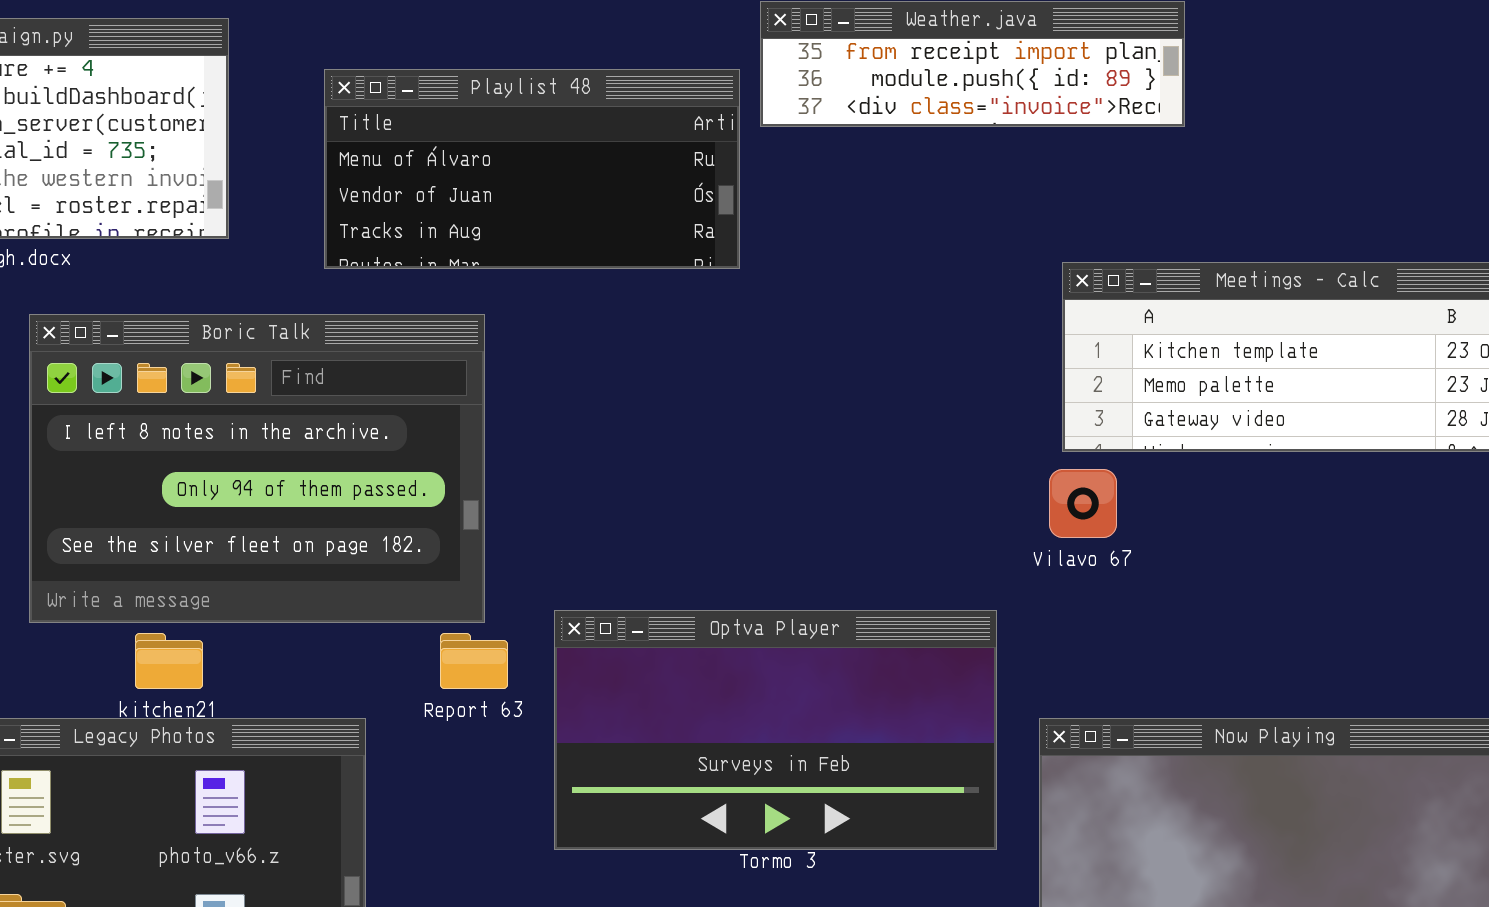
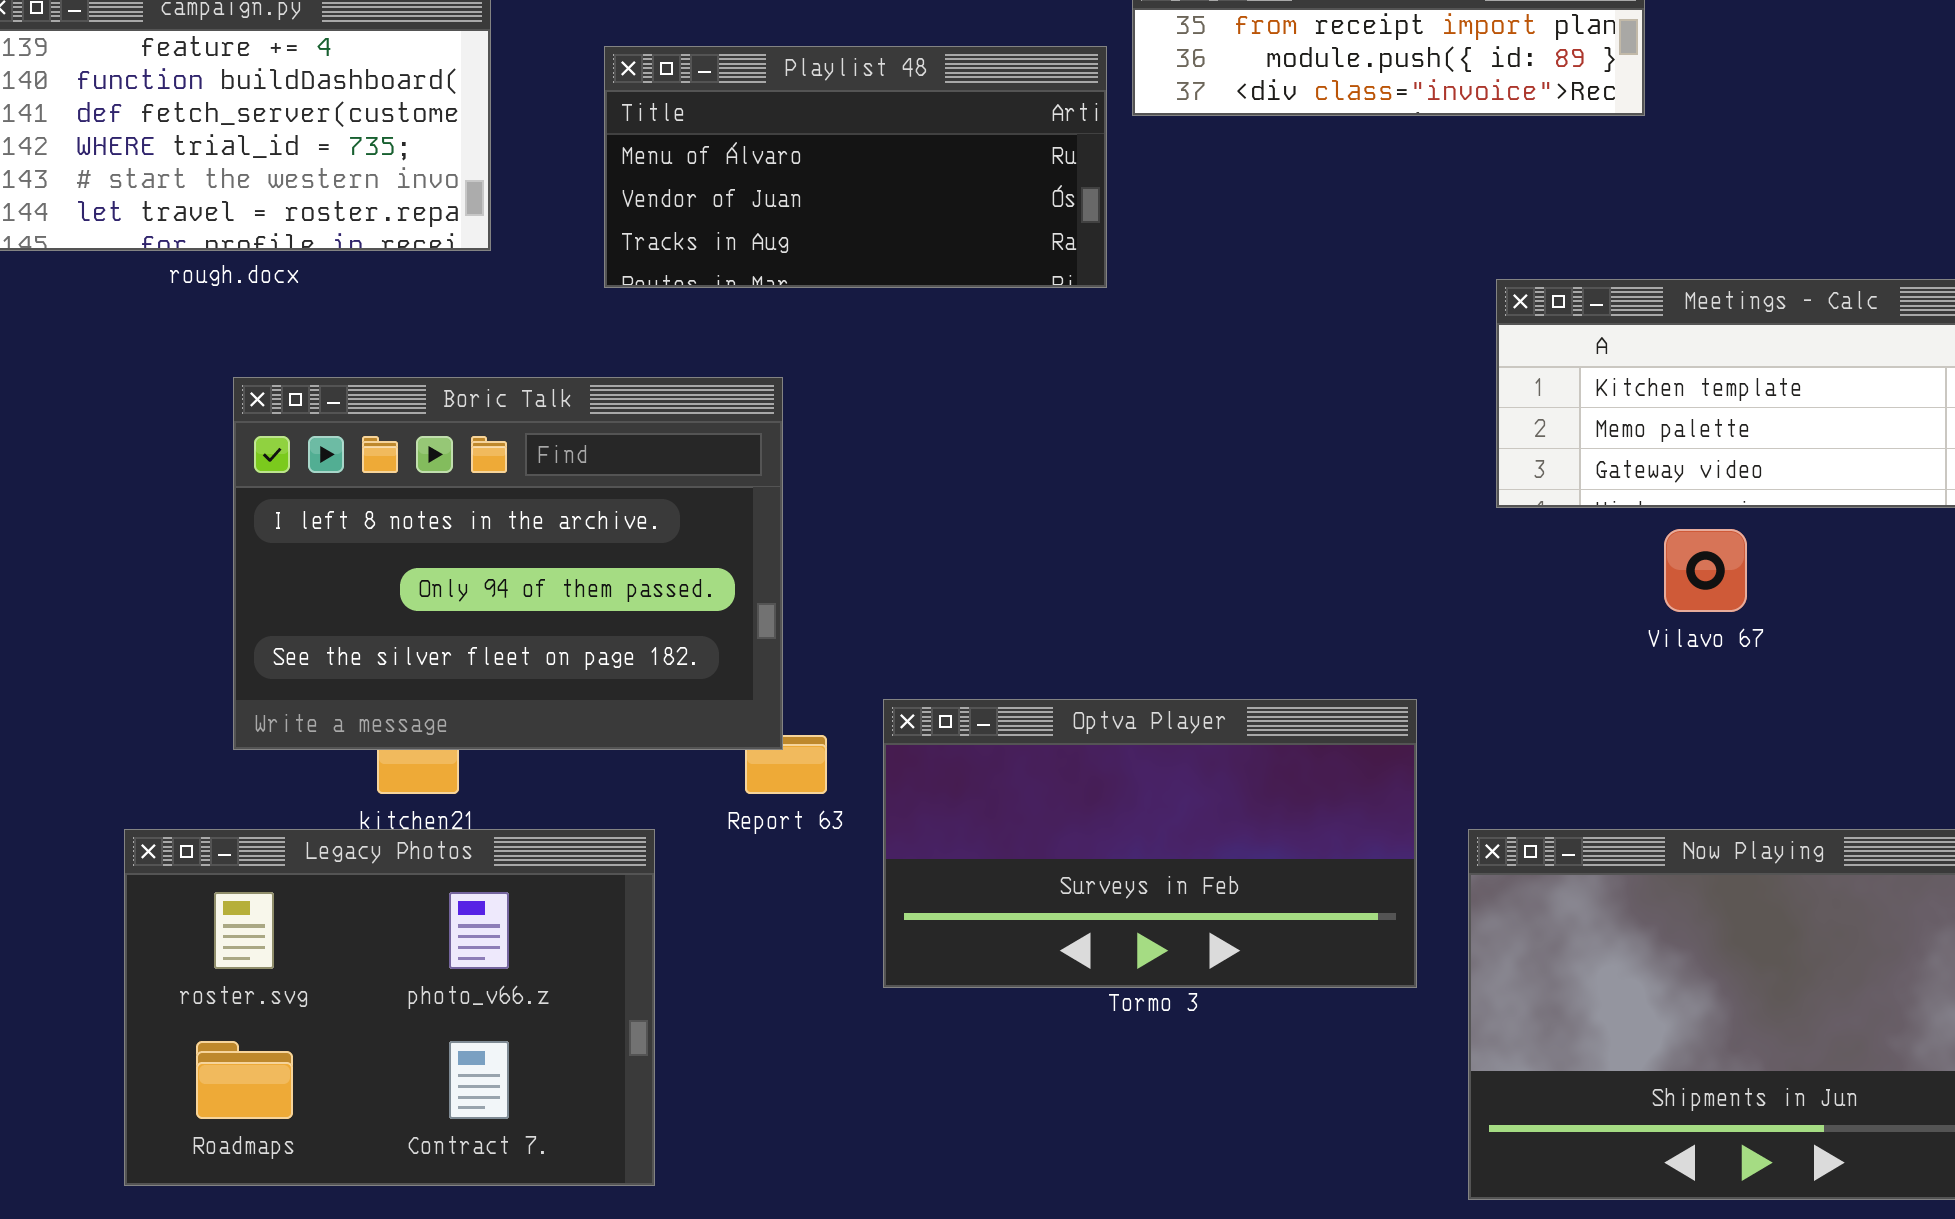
Boric Talk: [29,314,485,623] -> [233,377,783,750], moved
Vilavo 67: [1049,469,1117,538] -> [1664,529,1747,612], moved

